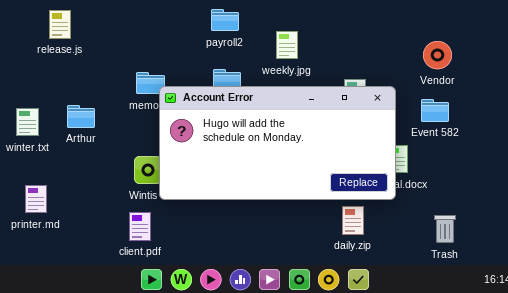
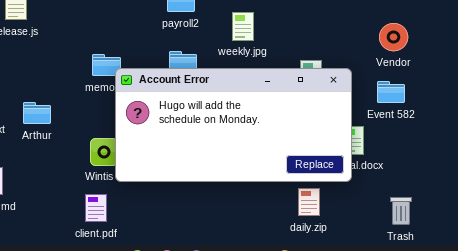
Arthur: [67,105,95,128] -> [23,102,51,124], moved

